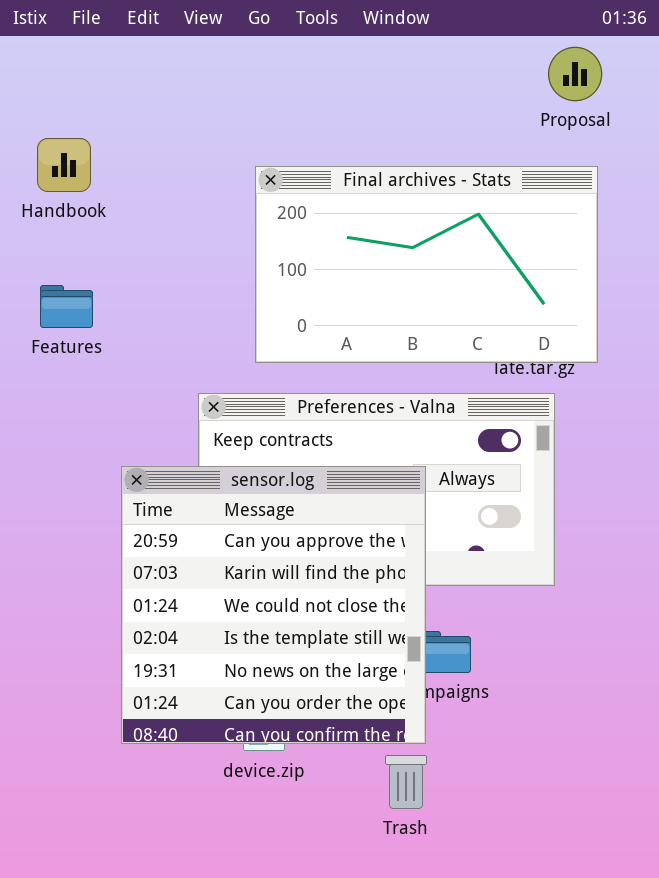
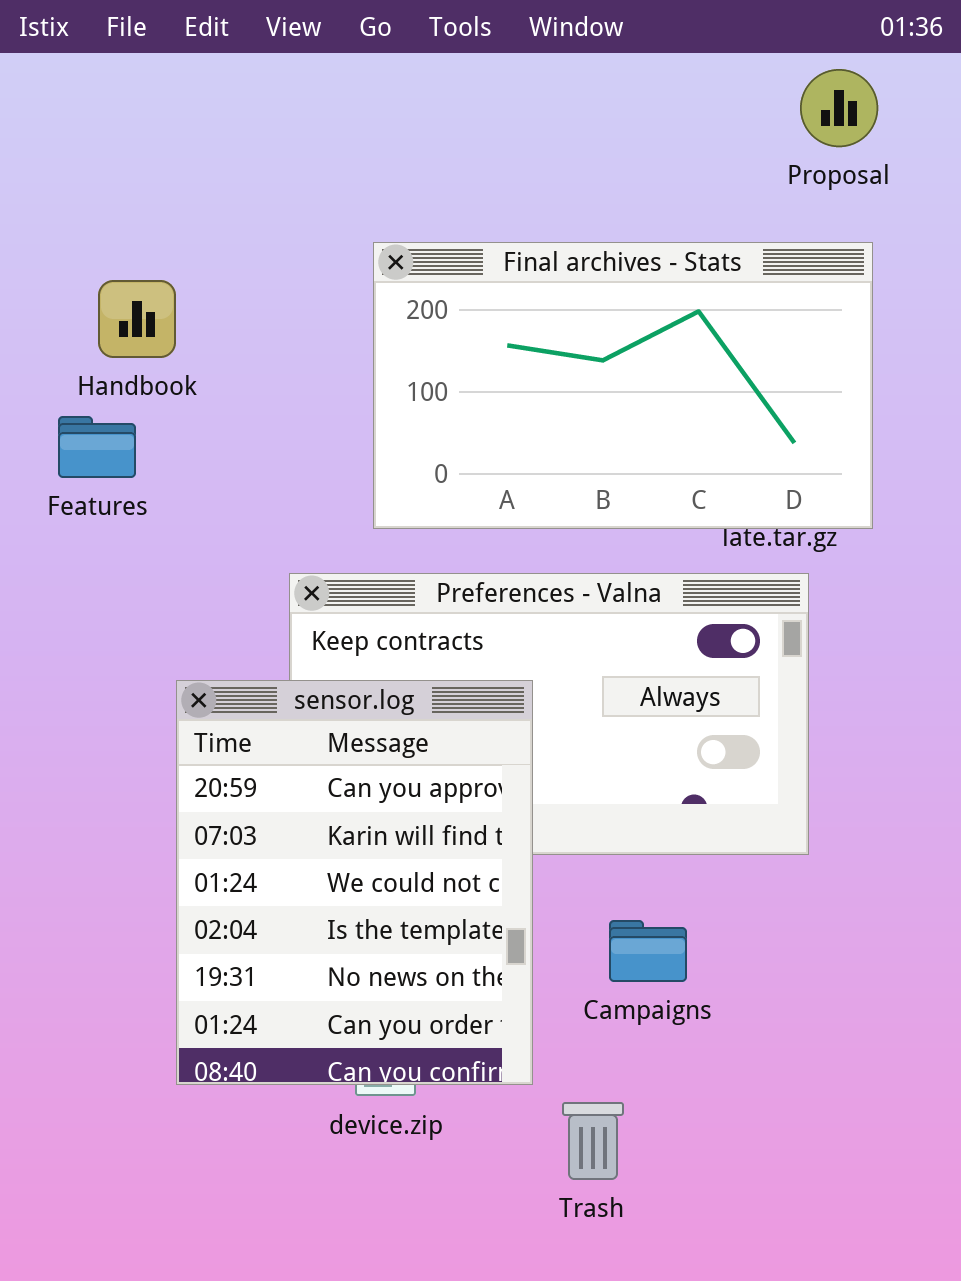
Handbook: [37,138,91,192] -> [98,280,176,358], moved
sensor.log: [121,466,426,744] -> [176,680,533,1085], resized

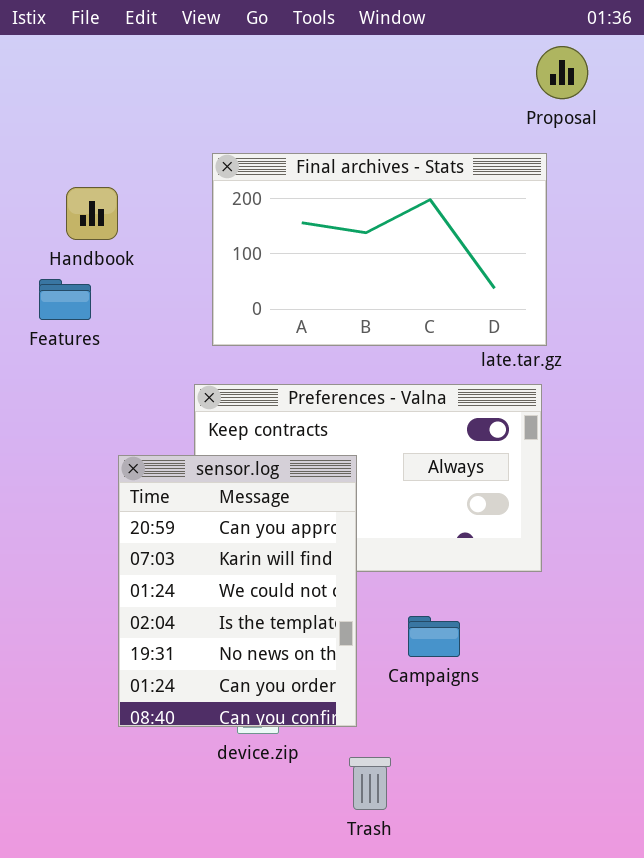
Final archives - Stats: [373,242,873,529] -> [212,153,547,346], moved
Trash: [562,1102,624,1180] -> [349,757,391,810], moved

